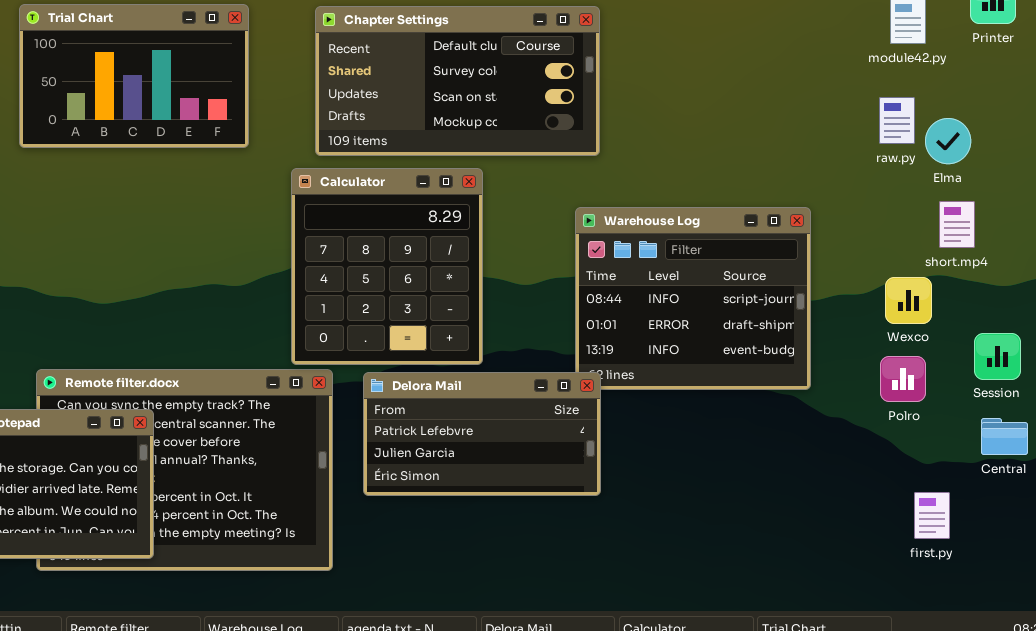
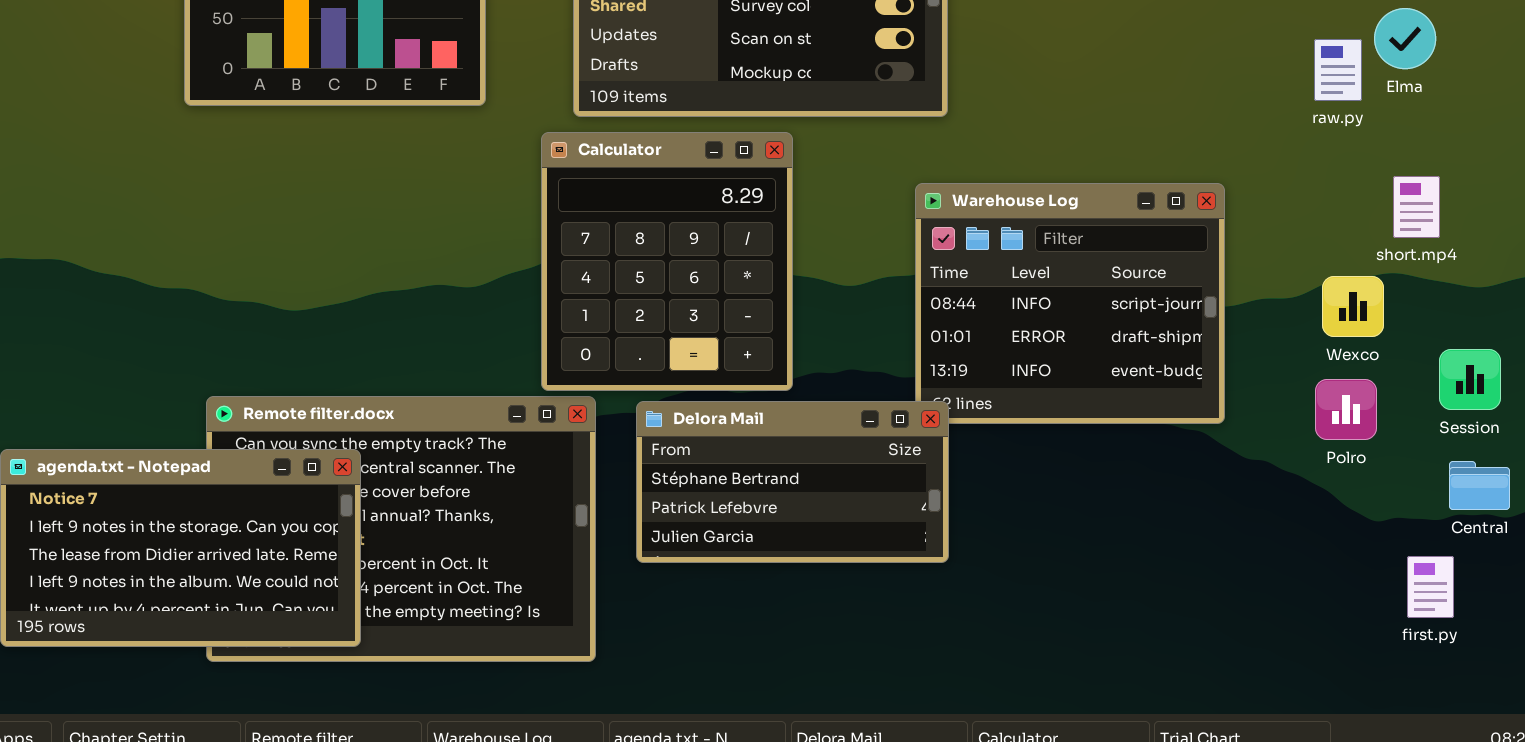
Elma: [925,118,971,164] -> [1374,8,1436,69], moved
Delora Mail: [363,372,601,496] -> [636,401,949,563], scrolled up 1 row
first.py: [914,492,950,539] -> [1407,556,1454,618], moved

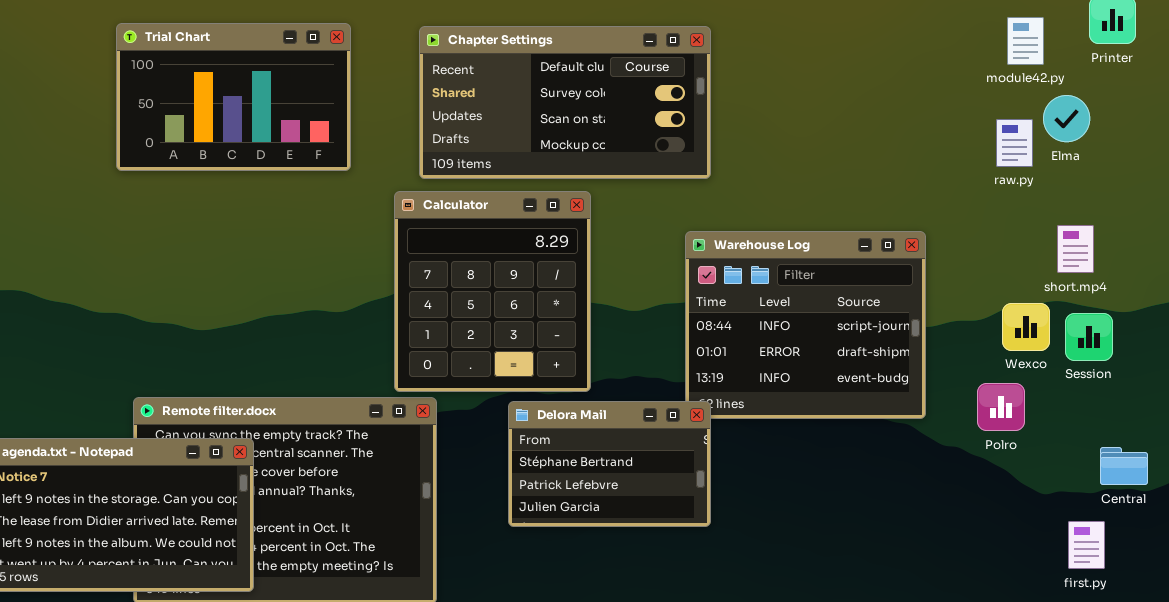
Session: [1439,349,1501,410] -> [1065,313,1113,361], moved
Polro: [1315,379,1377,440] -> [977,383,1025,431], moved
Delora Mail: [636,401,949,563] -> [508,401,711,527], resized

